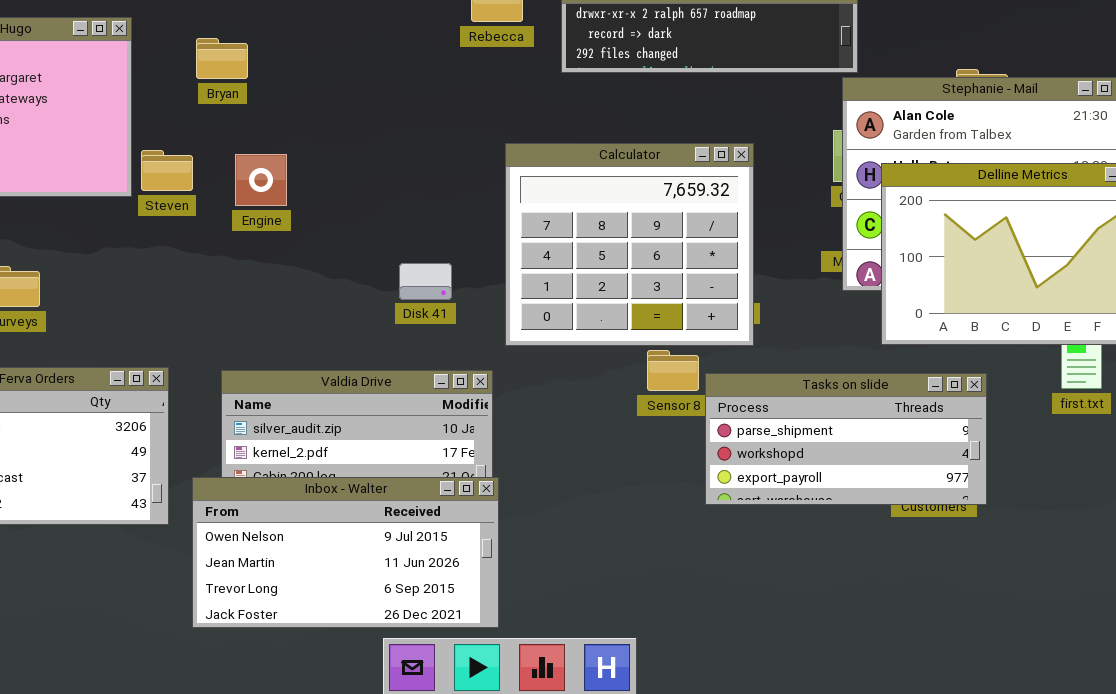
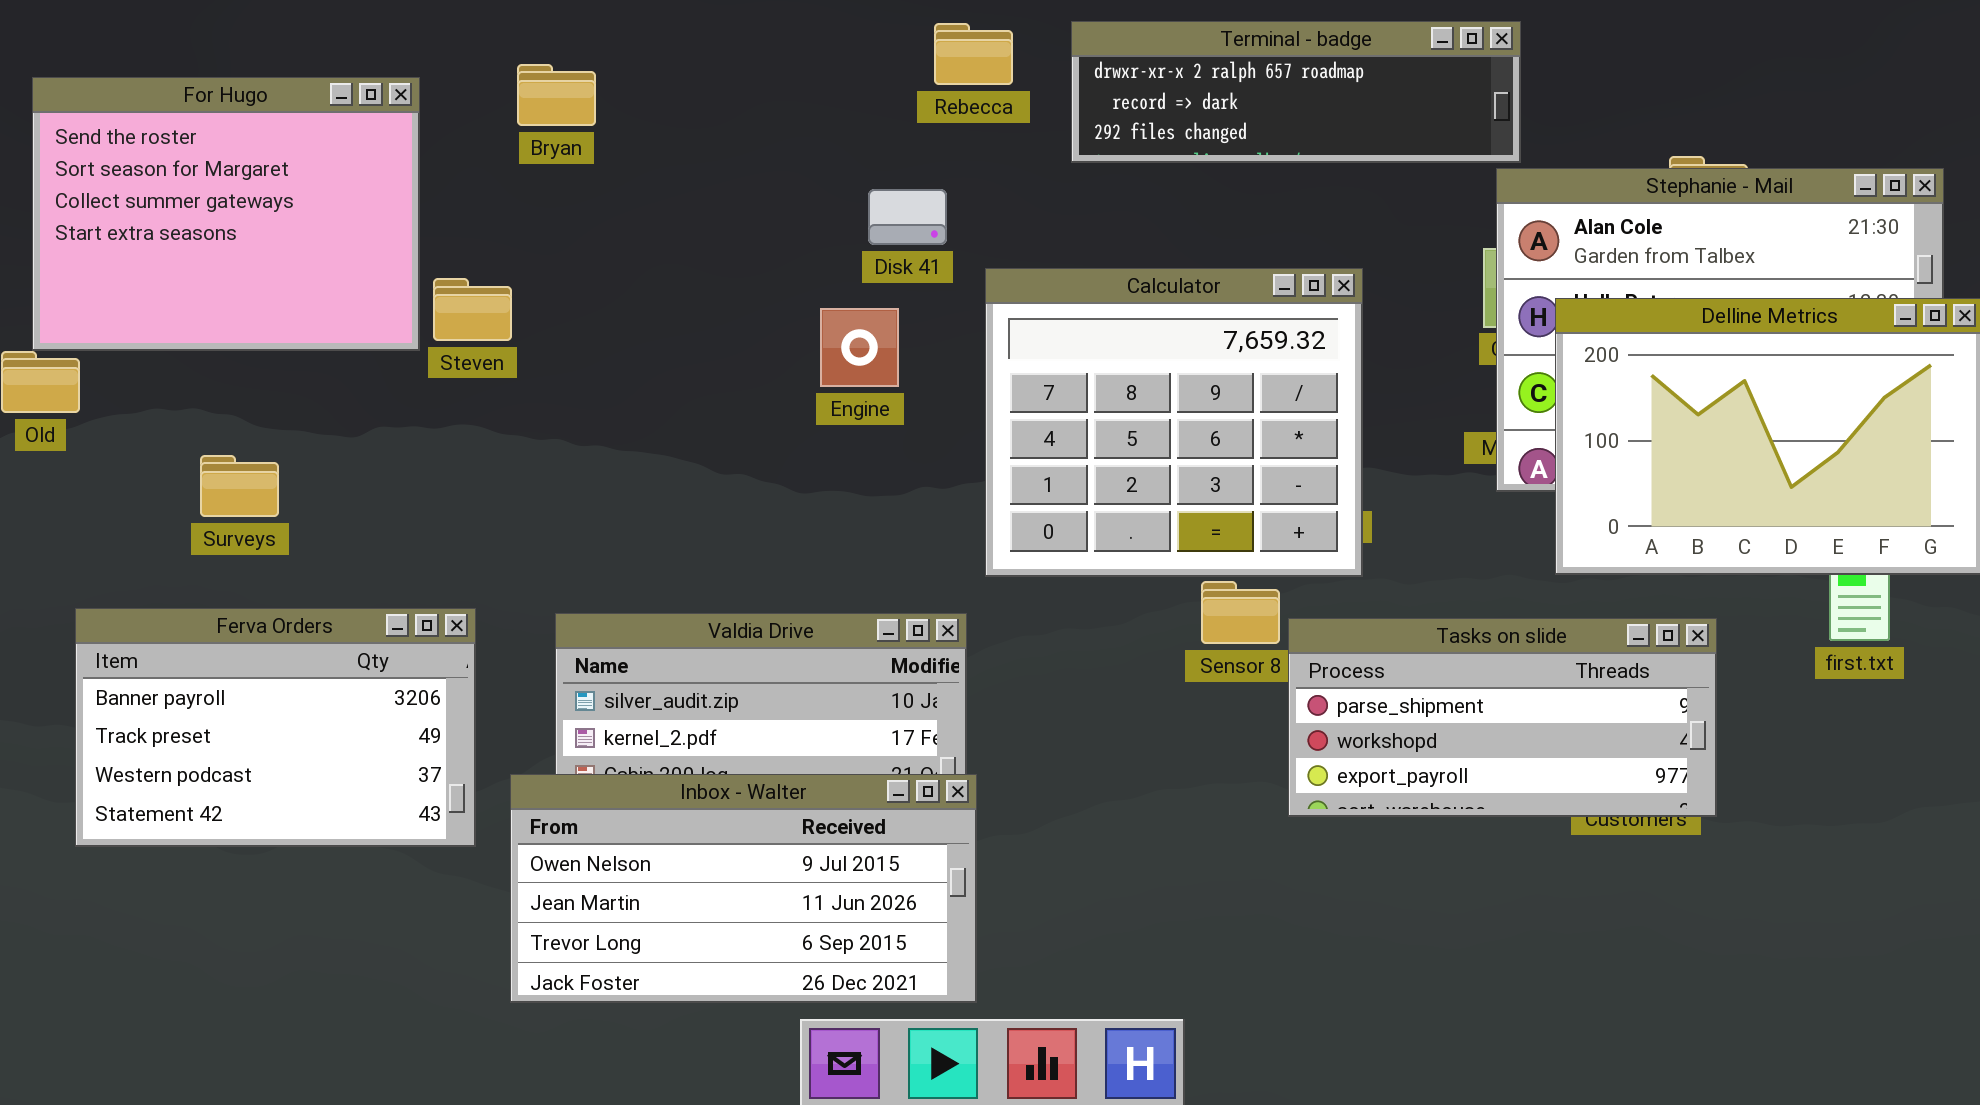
Bryan: [196,38,248,79] -> [517,64,596,126], moved
Engine: [235,154,287,206] -> [820,308,899,387], moved
Disk 41: [399,263,452,300] -> [868,189,947,245], moved

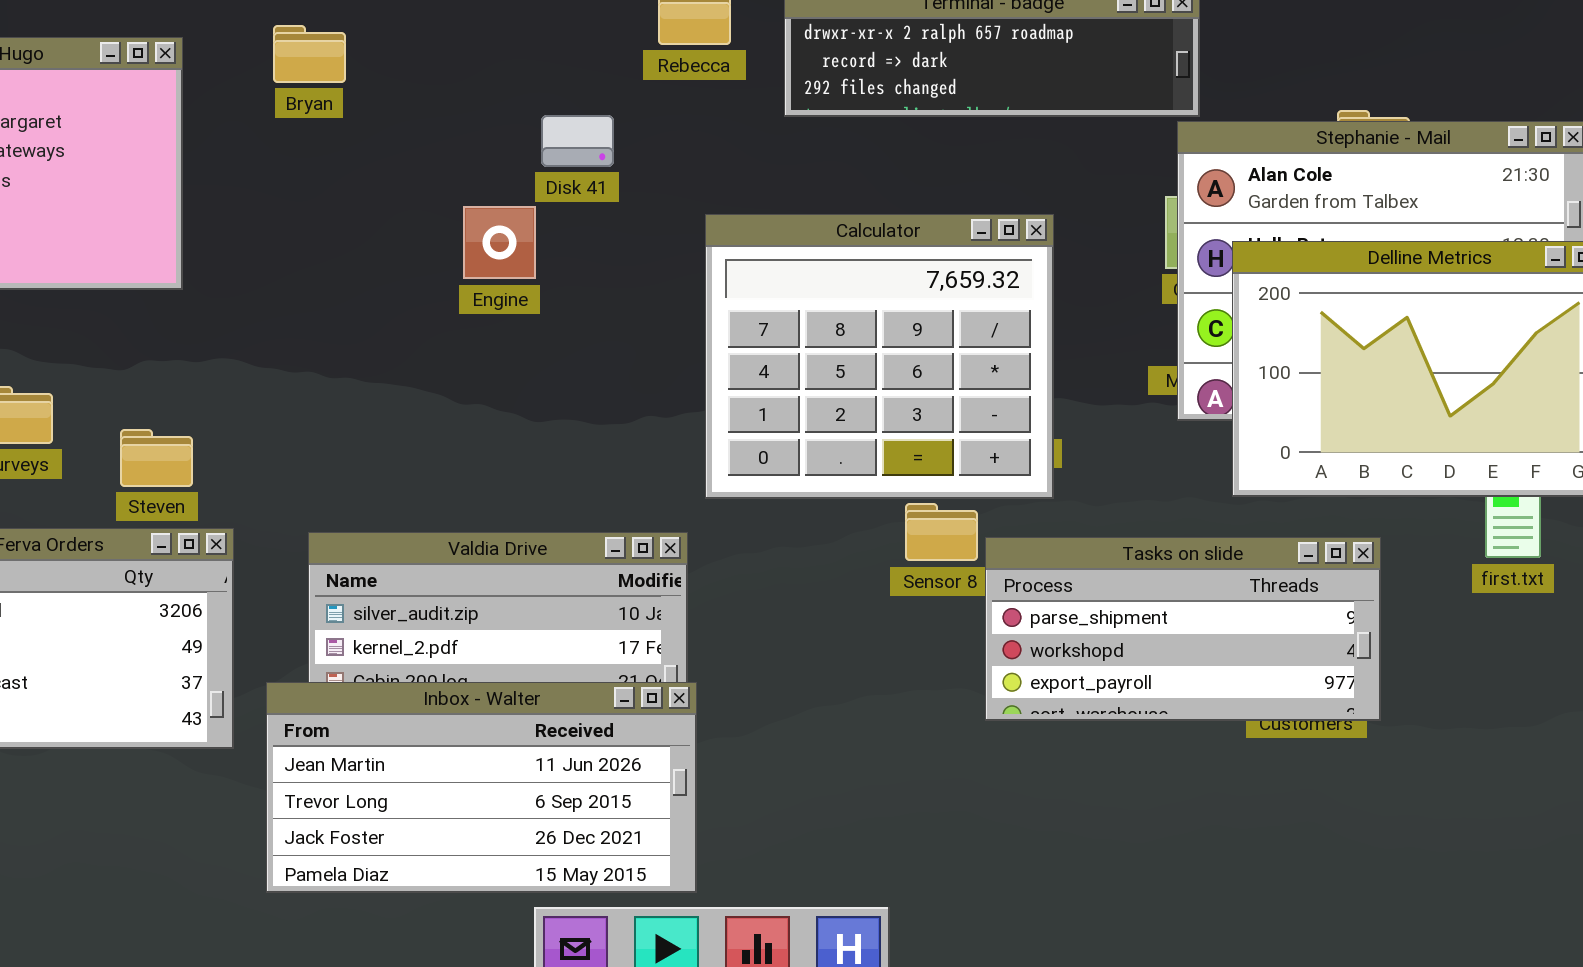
Disk 41: [868,189,947,245] -> [541,115,614,167], moved
Steven: [433,278,512,341] -> [120,429,193,487], moved
Engine: [820,308,899,387] -> [463,206,536,279], moved
Inbox - Walter: [510,774,977,1003] -> [266,682,697,893], scrolled down 1 row

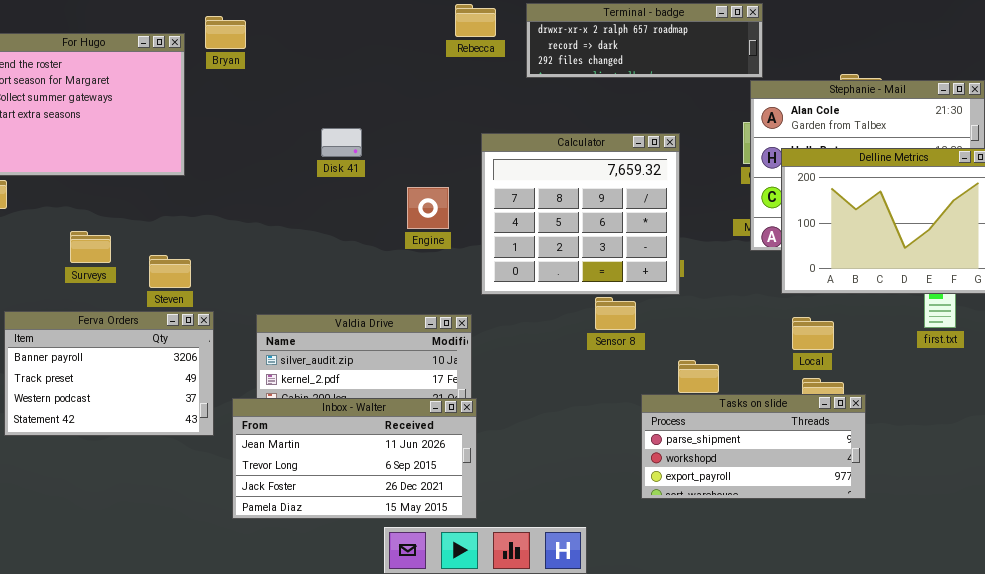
Bryan: [273,25,346,83] -> [205,16,246,49], moved
Disk 41: [541,115,614,167] -> [321,128,362,157], moved
Engine: [463,206,536,279] -> [407,187,449,229], moved
Tasks on slide: [985,537,1381,721] -> [641,394,866,499], moved

